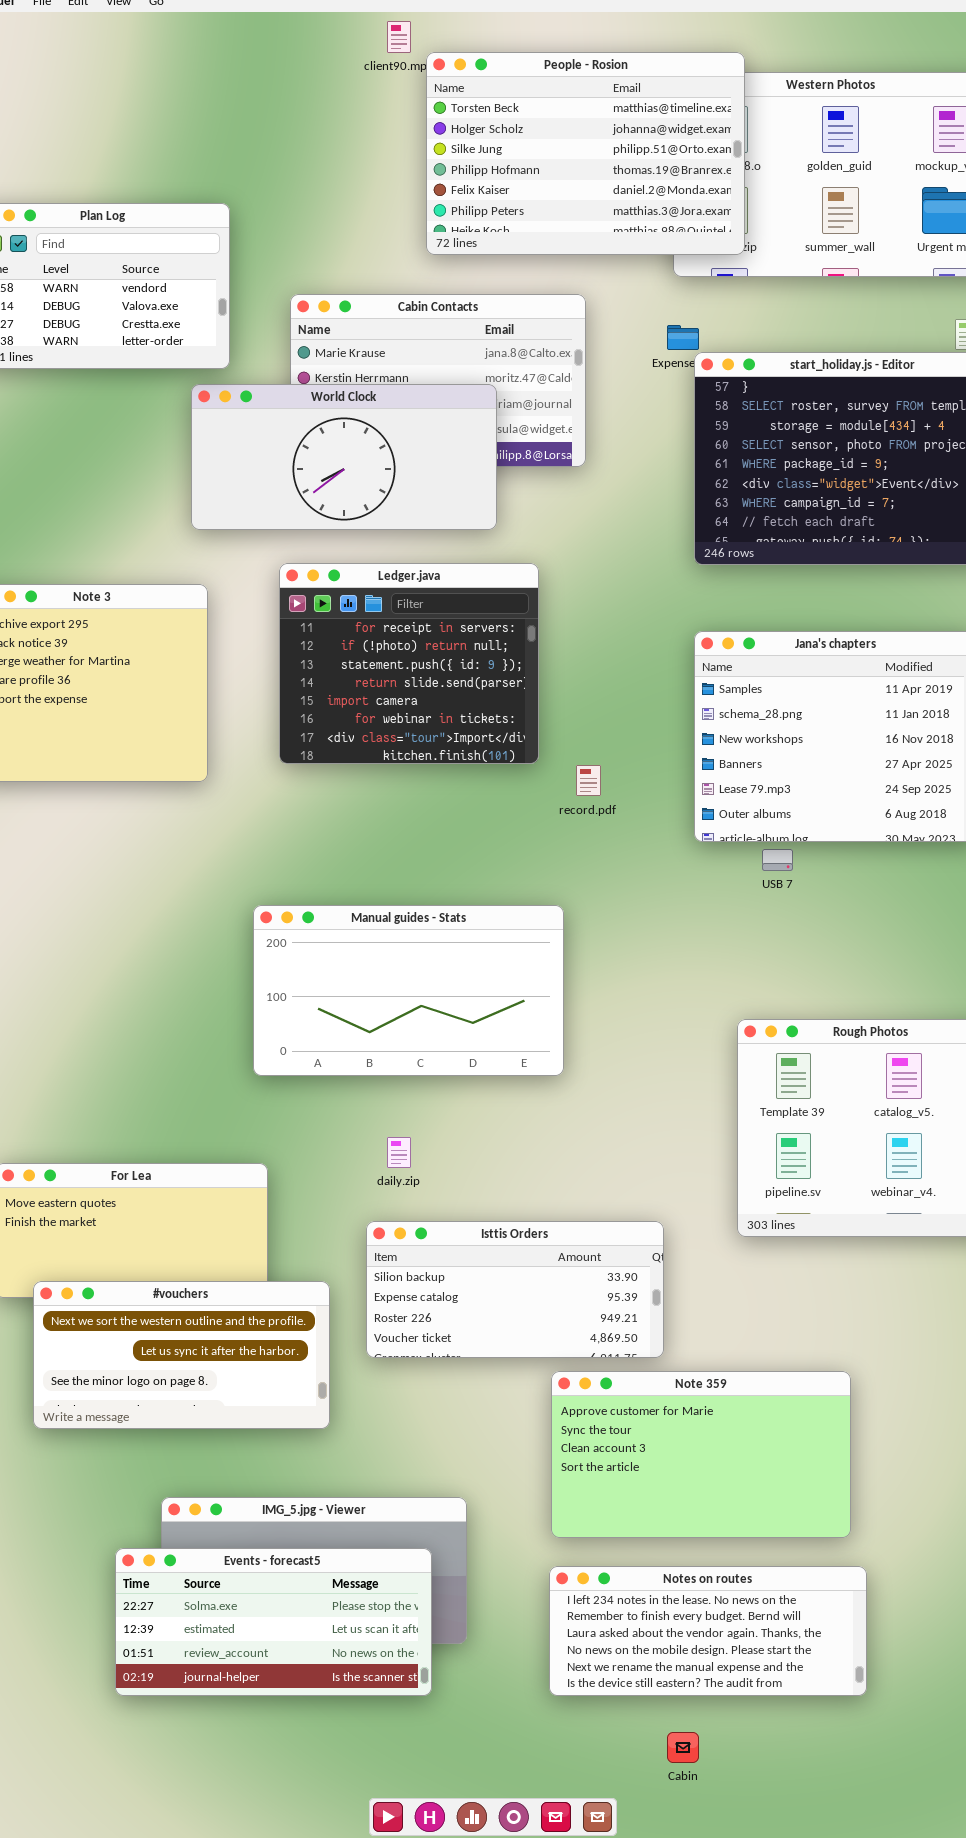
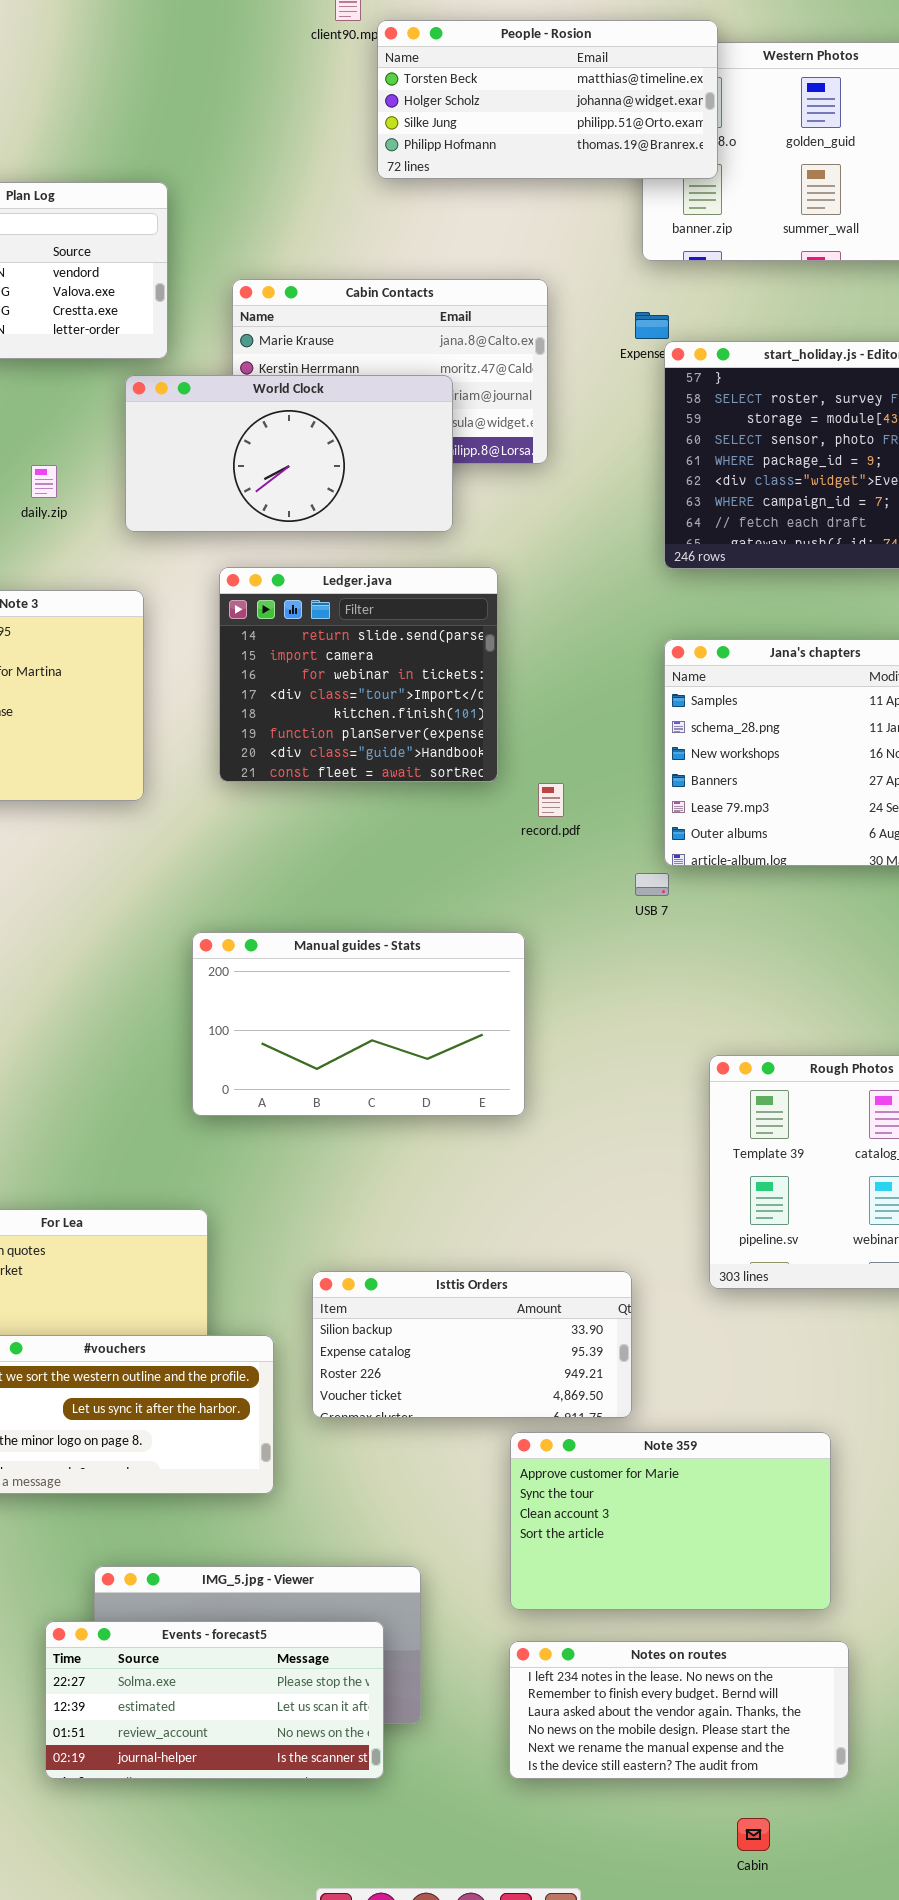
People - Rosion: [426,52,745,255] -> [377,20,718,179], resized
Ledger.java: [279,563,539,764] -> [219,567,498,782], scrolled down 3 rows
USB 7: [762,849,793,871] -> [635,873,669,896], moved
daily.zip: [387,1137,411,1168] -> [31,465,57,498], moved
Cabin: [667,1732,699,1763] -> [737,1818,770,1851], moved

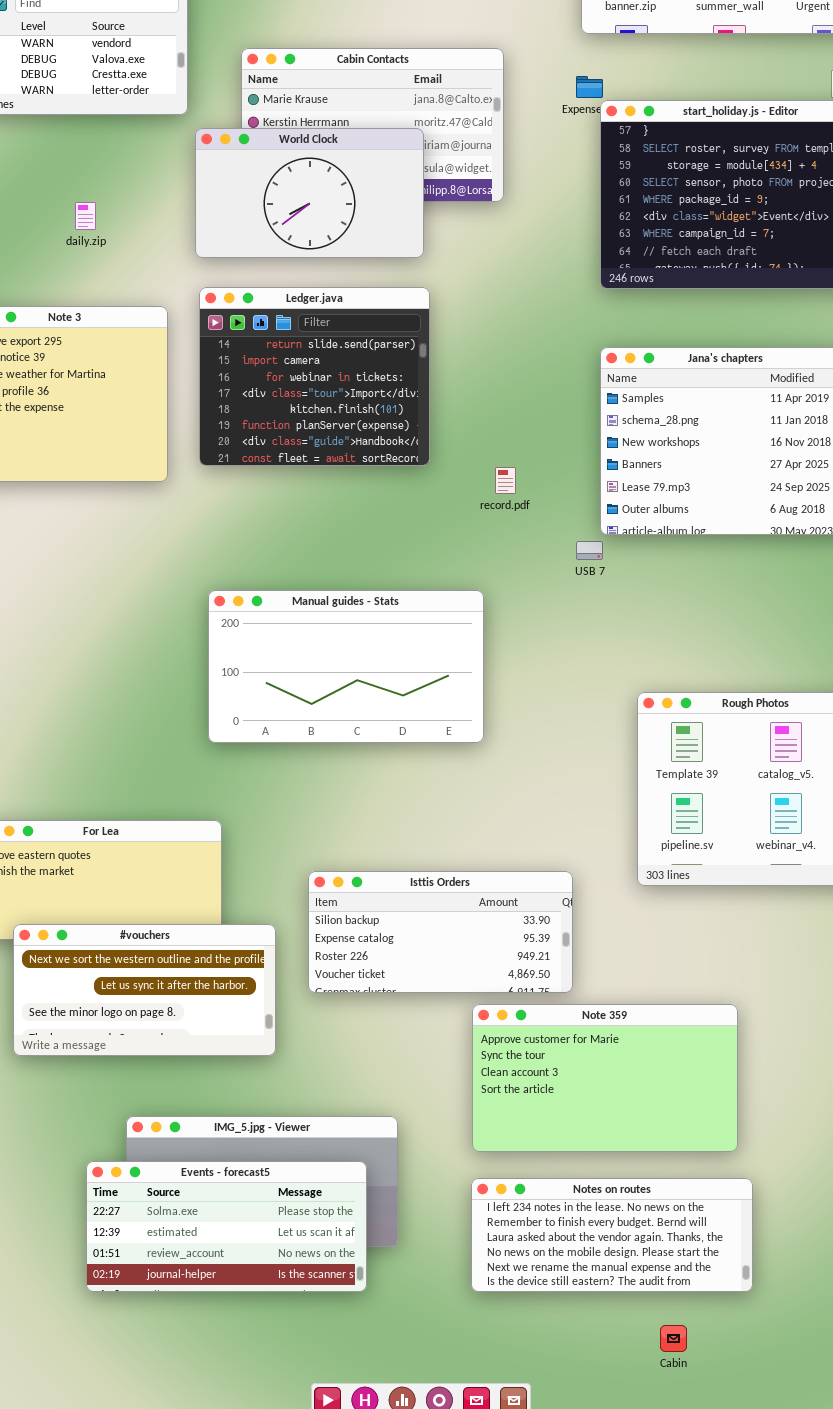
World Clock: [125,375,453,532] -> [195,128,424,258], resized
Ledger.java: [219,567,498,782] -> [199,287,430,466], moved

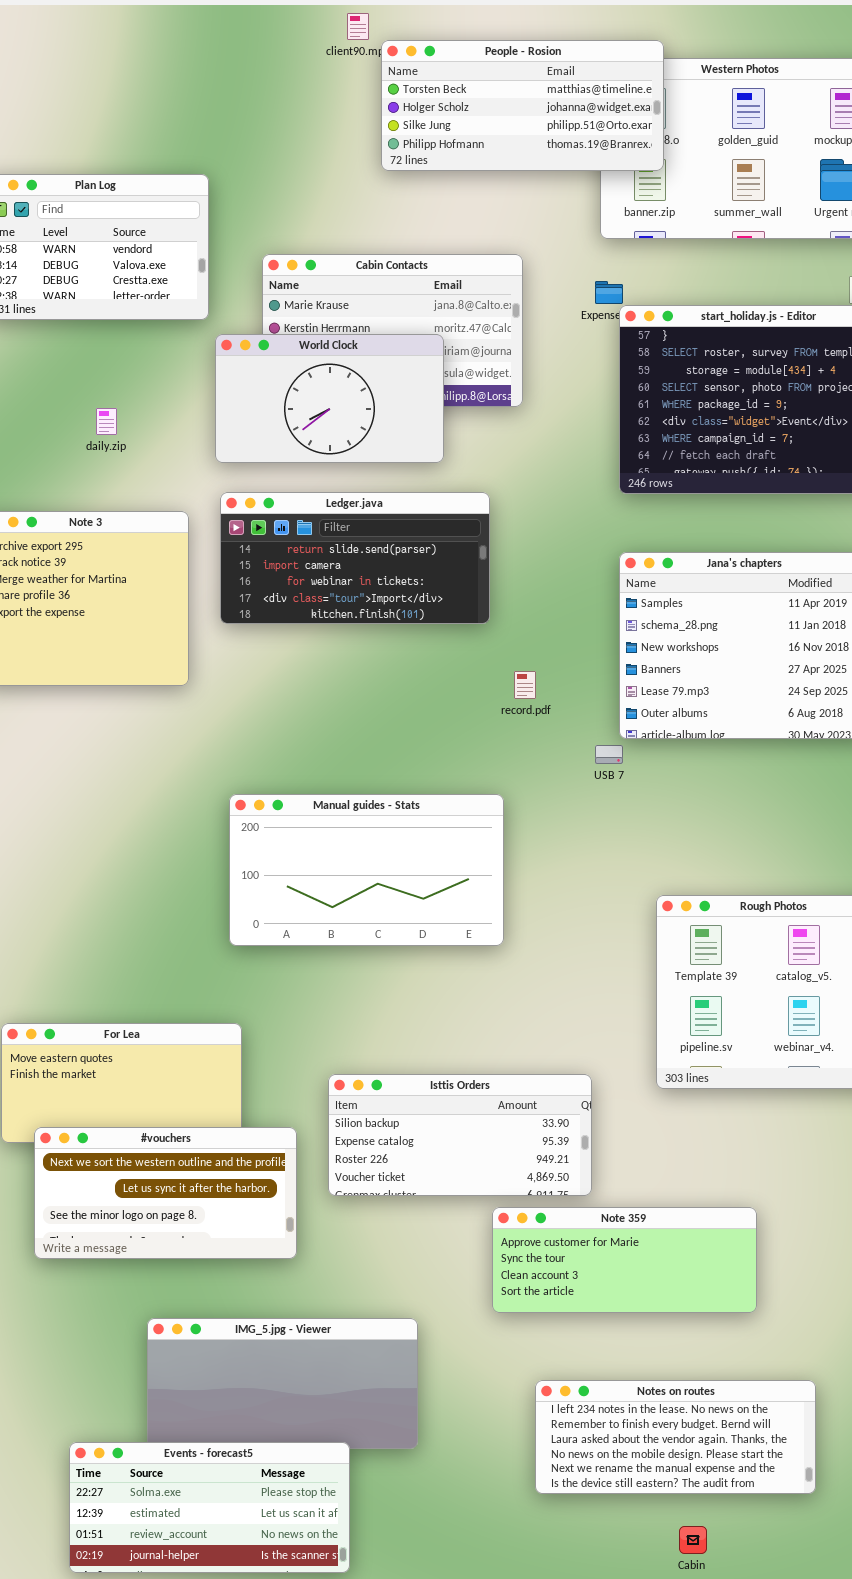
Ledger.java: [199,287,430,466] -> [220,492,490,624], resized
Note 359: [472,1004,738,1152] -> [492,1207,757,1313], resized
Events - forecast5: [86,1161,367,1292] -> [69,1442,350,1573], moved
Notes on routes: [471,1178,753,1292] -> [535,1380,816,1494], moved

